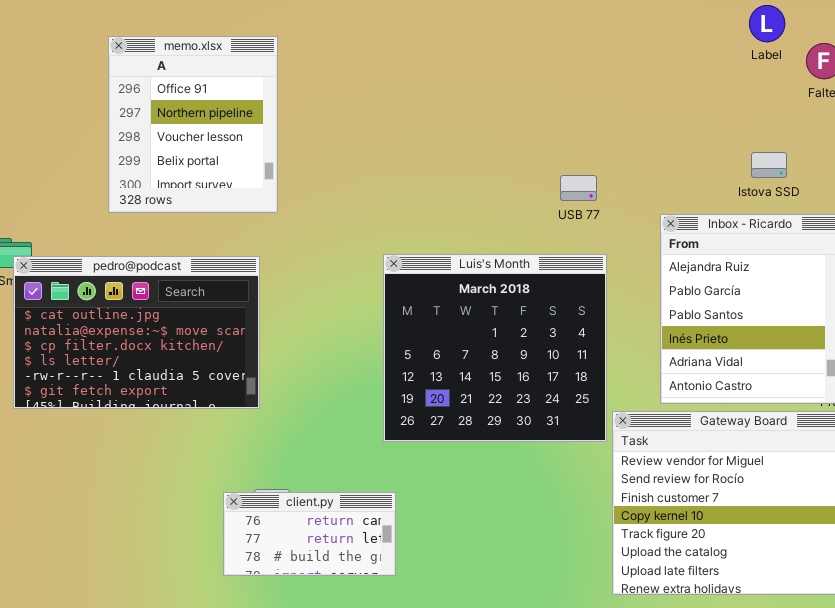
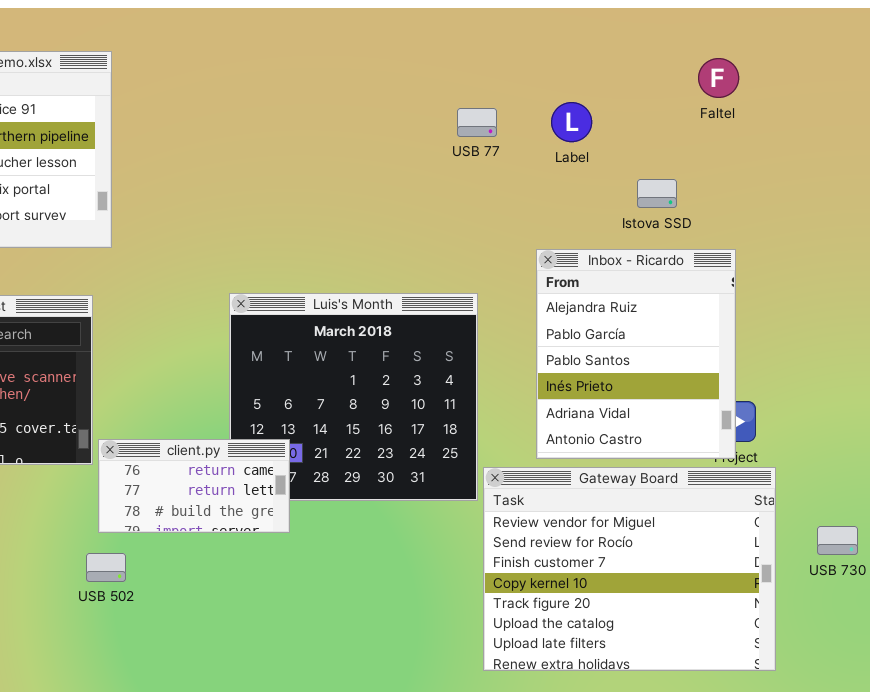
Label: [749,5,785,42] -> [551,102,592,142], moved
USB 77: [560,175,597,201] -> [457,108,497,137], moved
client.py: [223,492,396,576] -> [98,439,290,533], moved

